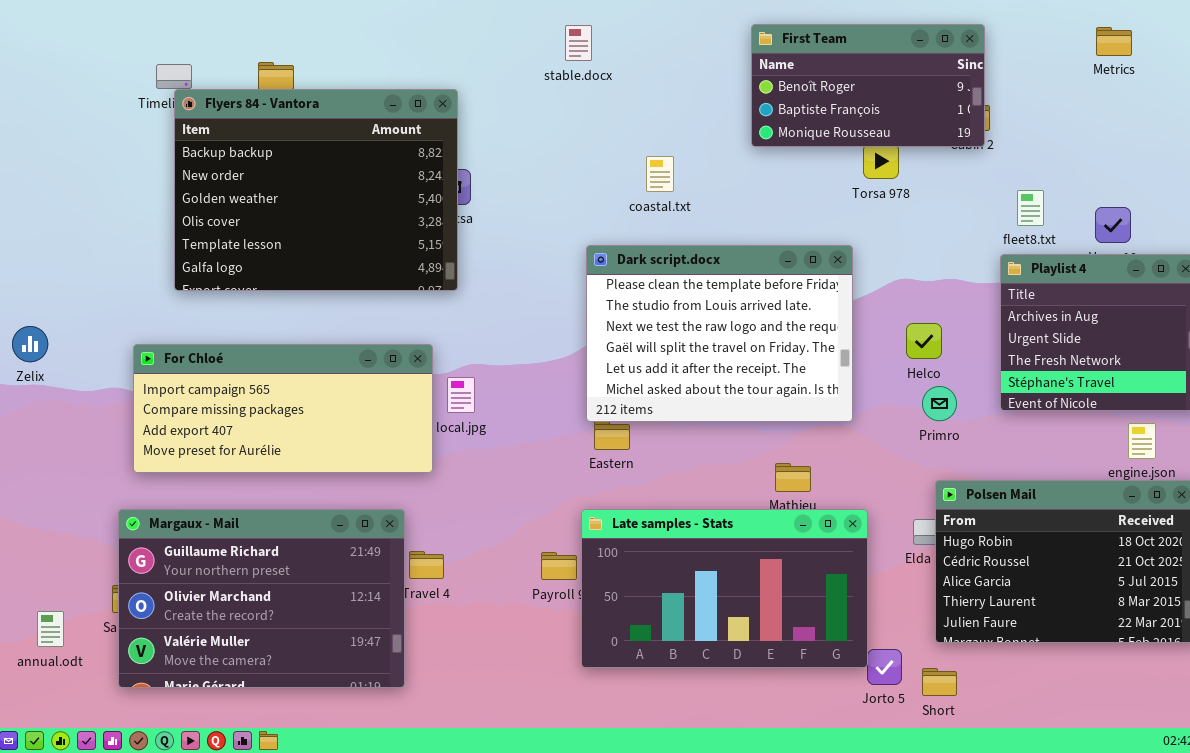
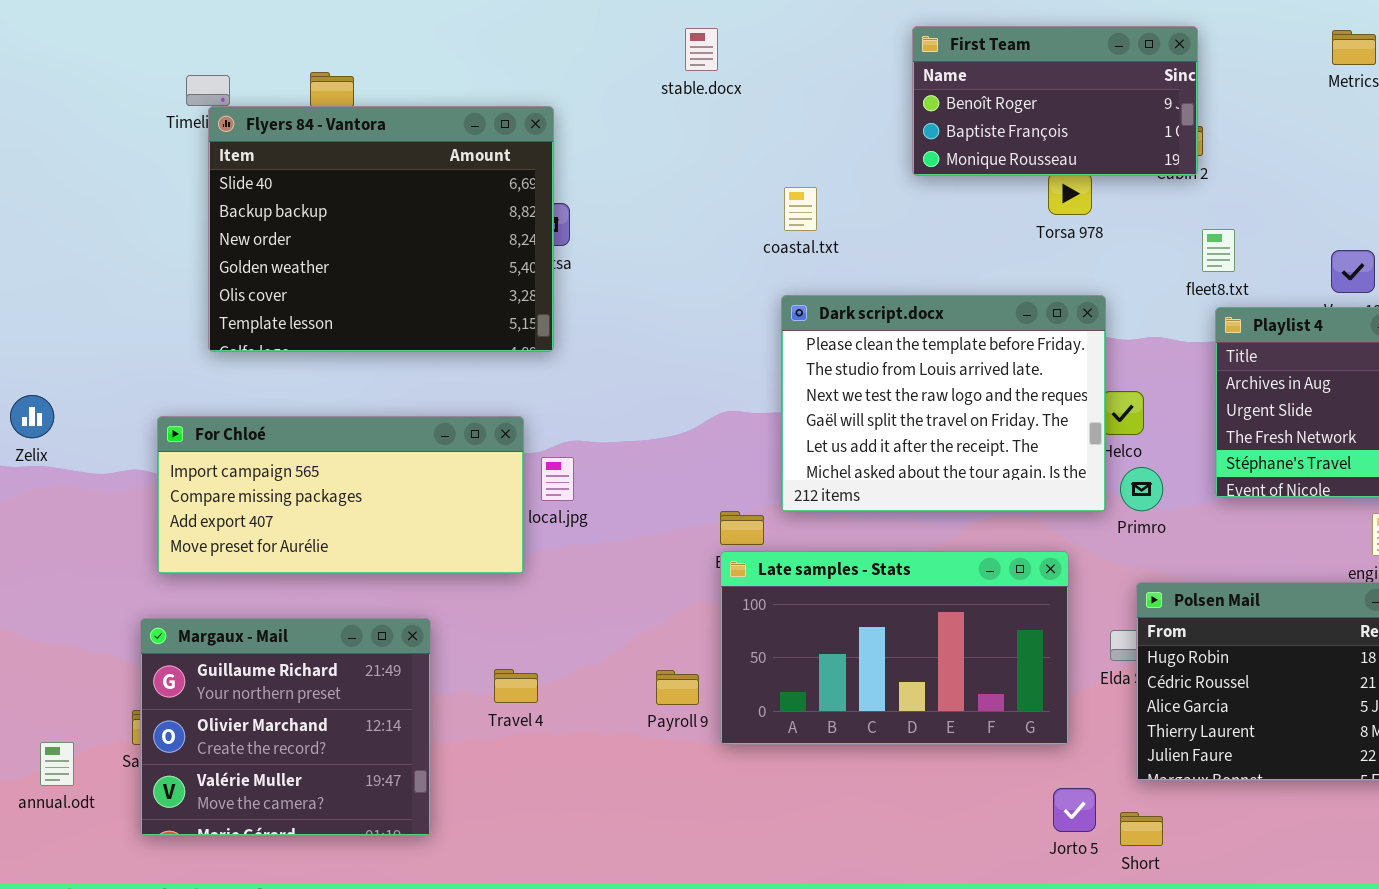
Flyers 84 - Vantora: [174,89,458,291] -> [208,106,554,352], scrolled up 1 row
fleet8.txt: [1017,190,1044,226] -> [1202,229,1235,272], moved
Dark script.docx: [586,245,853,422] -> [781,295,1106,512], moved
Margaux - Mail: [118,509,405,688] -> [140,618,431,836], resized
Late samples - Stats: [581,509,868,668] -> [720,551,1069,745], moved

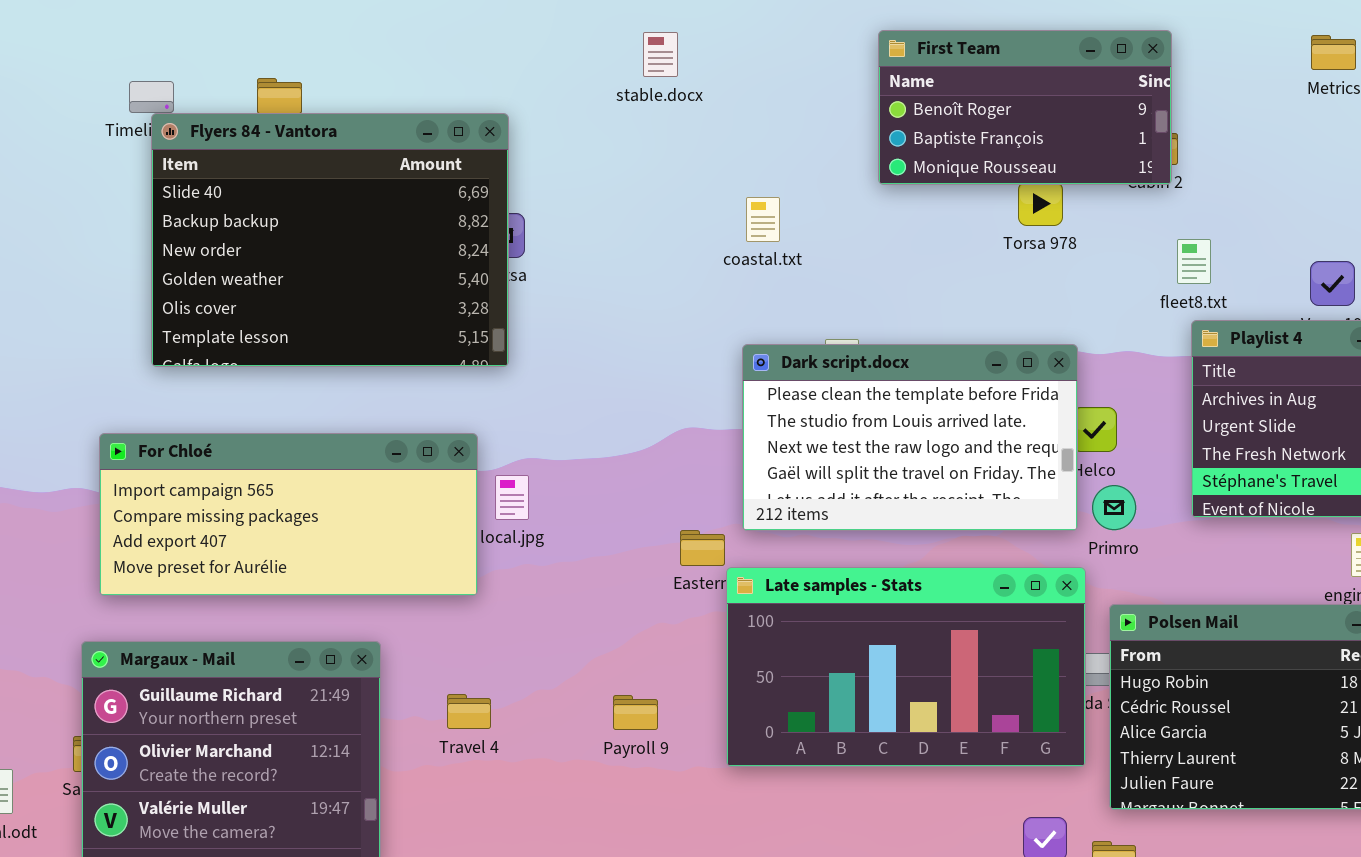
Dark script.docx: [781,295,1106,512] -> [742,344,1078,531], resized
Late samples - Stats: [720,551,1069,745] -> [726,567,1086,767], moved

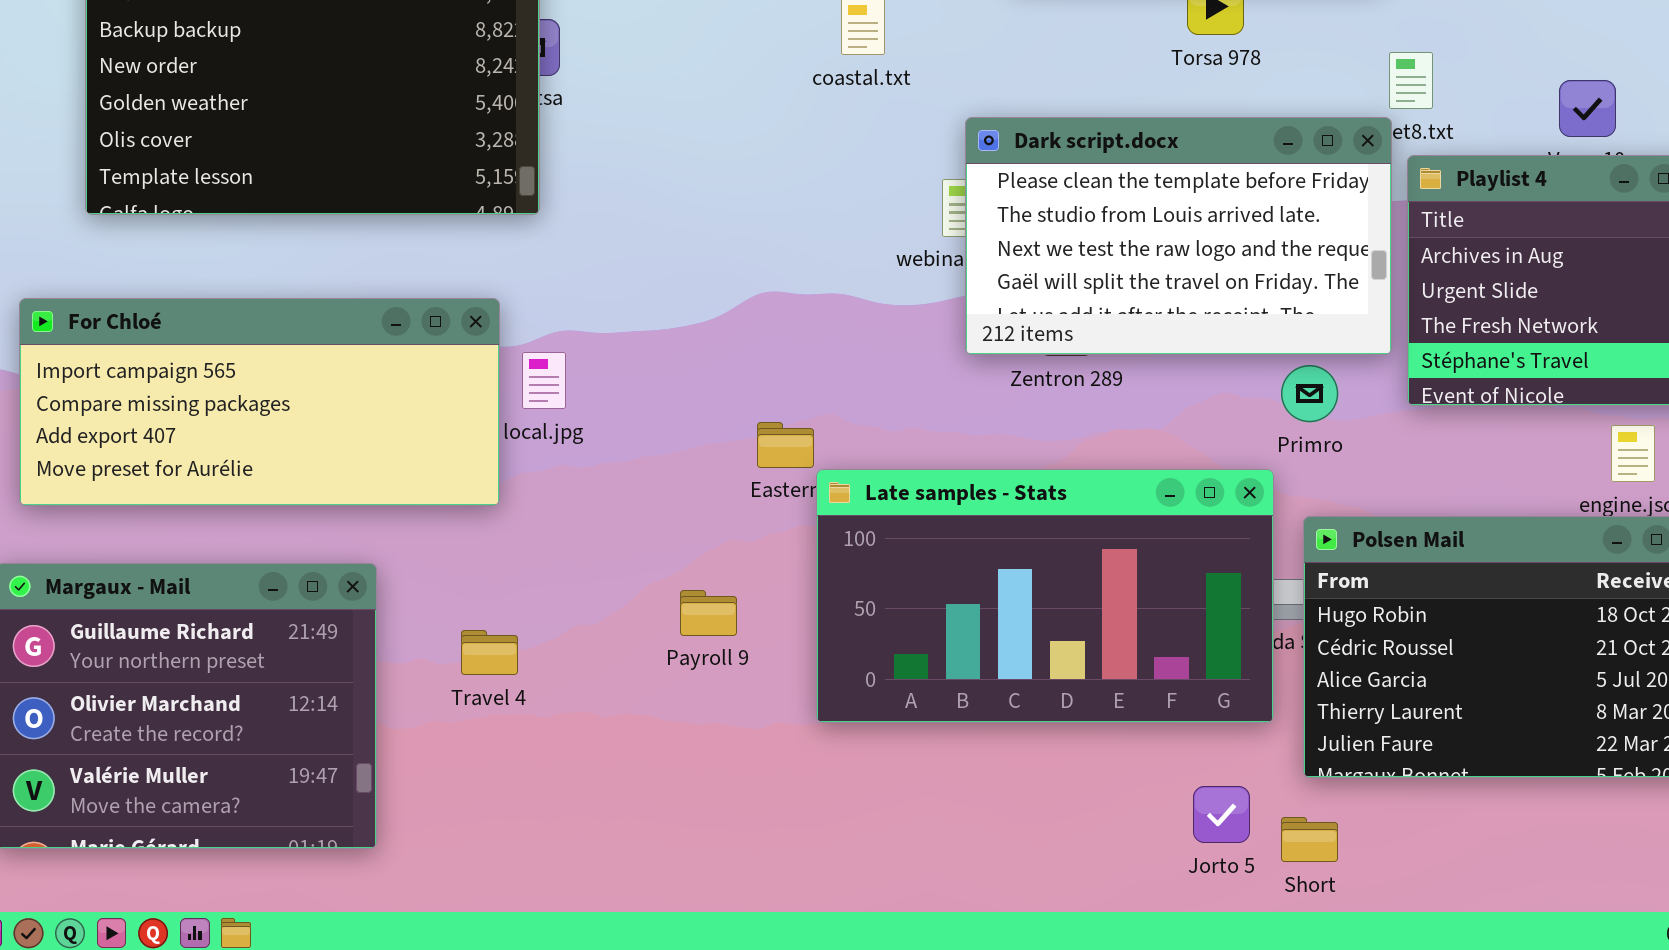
Dark script.docx: [742,344,1078,531] -> [965,117,1392,355], moved
Payroll 9: [613,695,658,730] -> [680,590,737,636], moved

